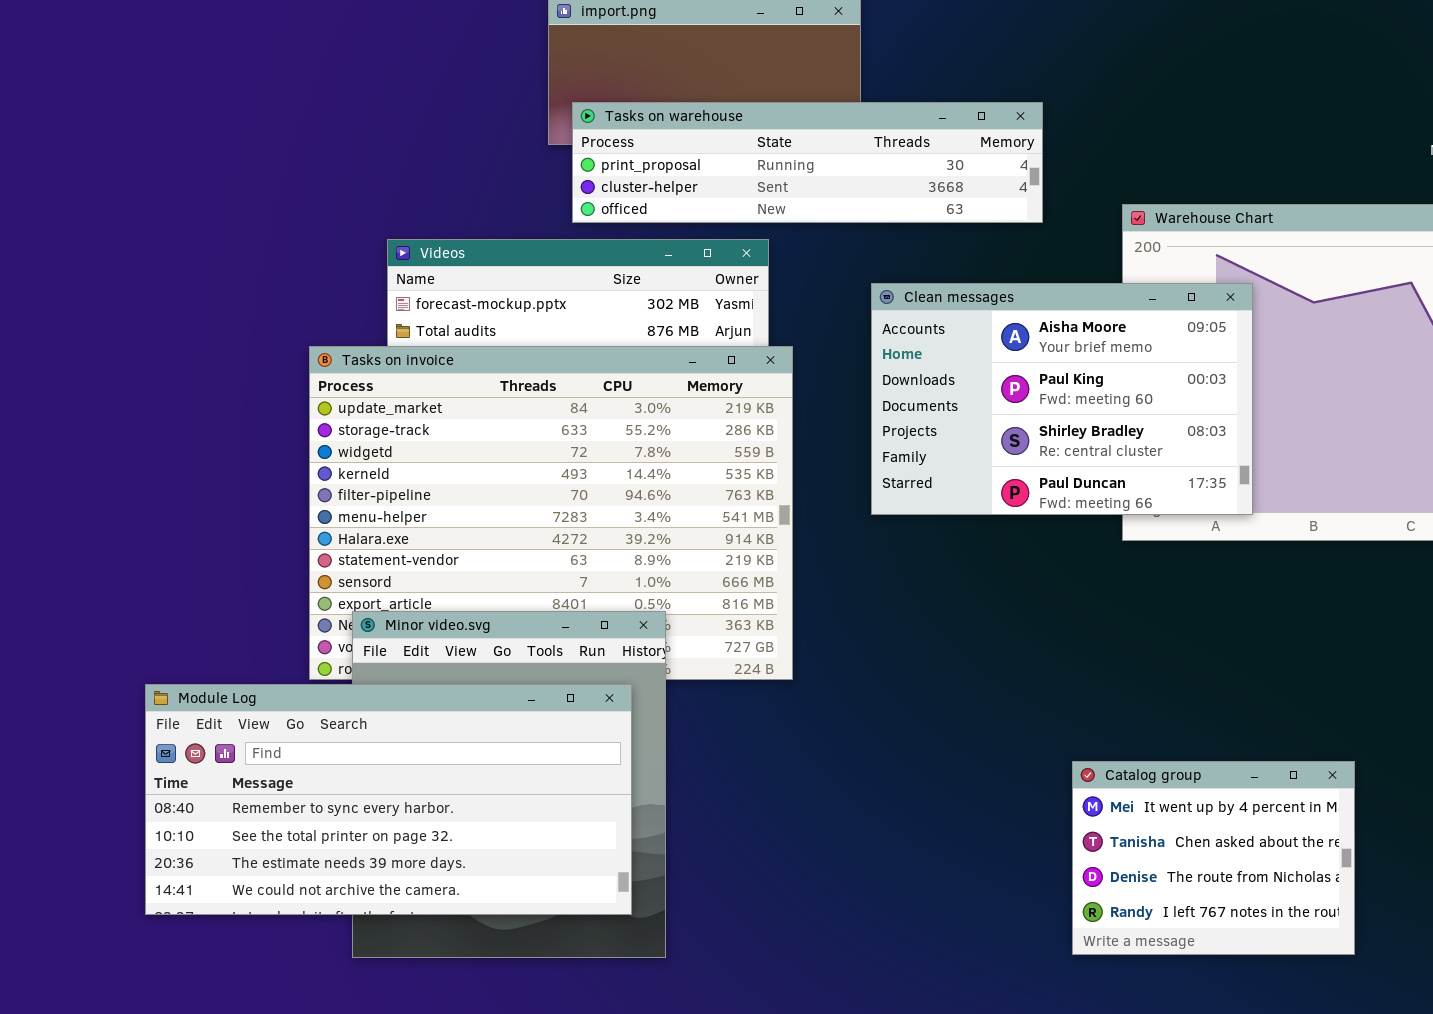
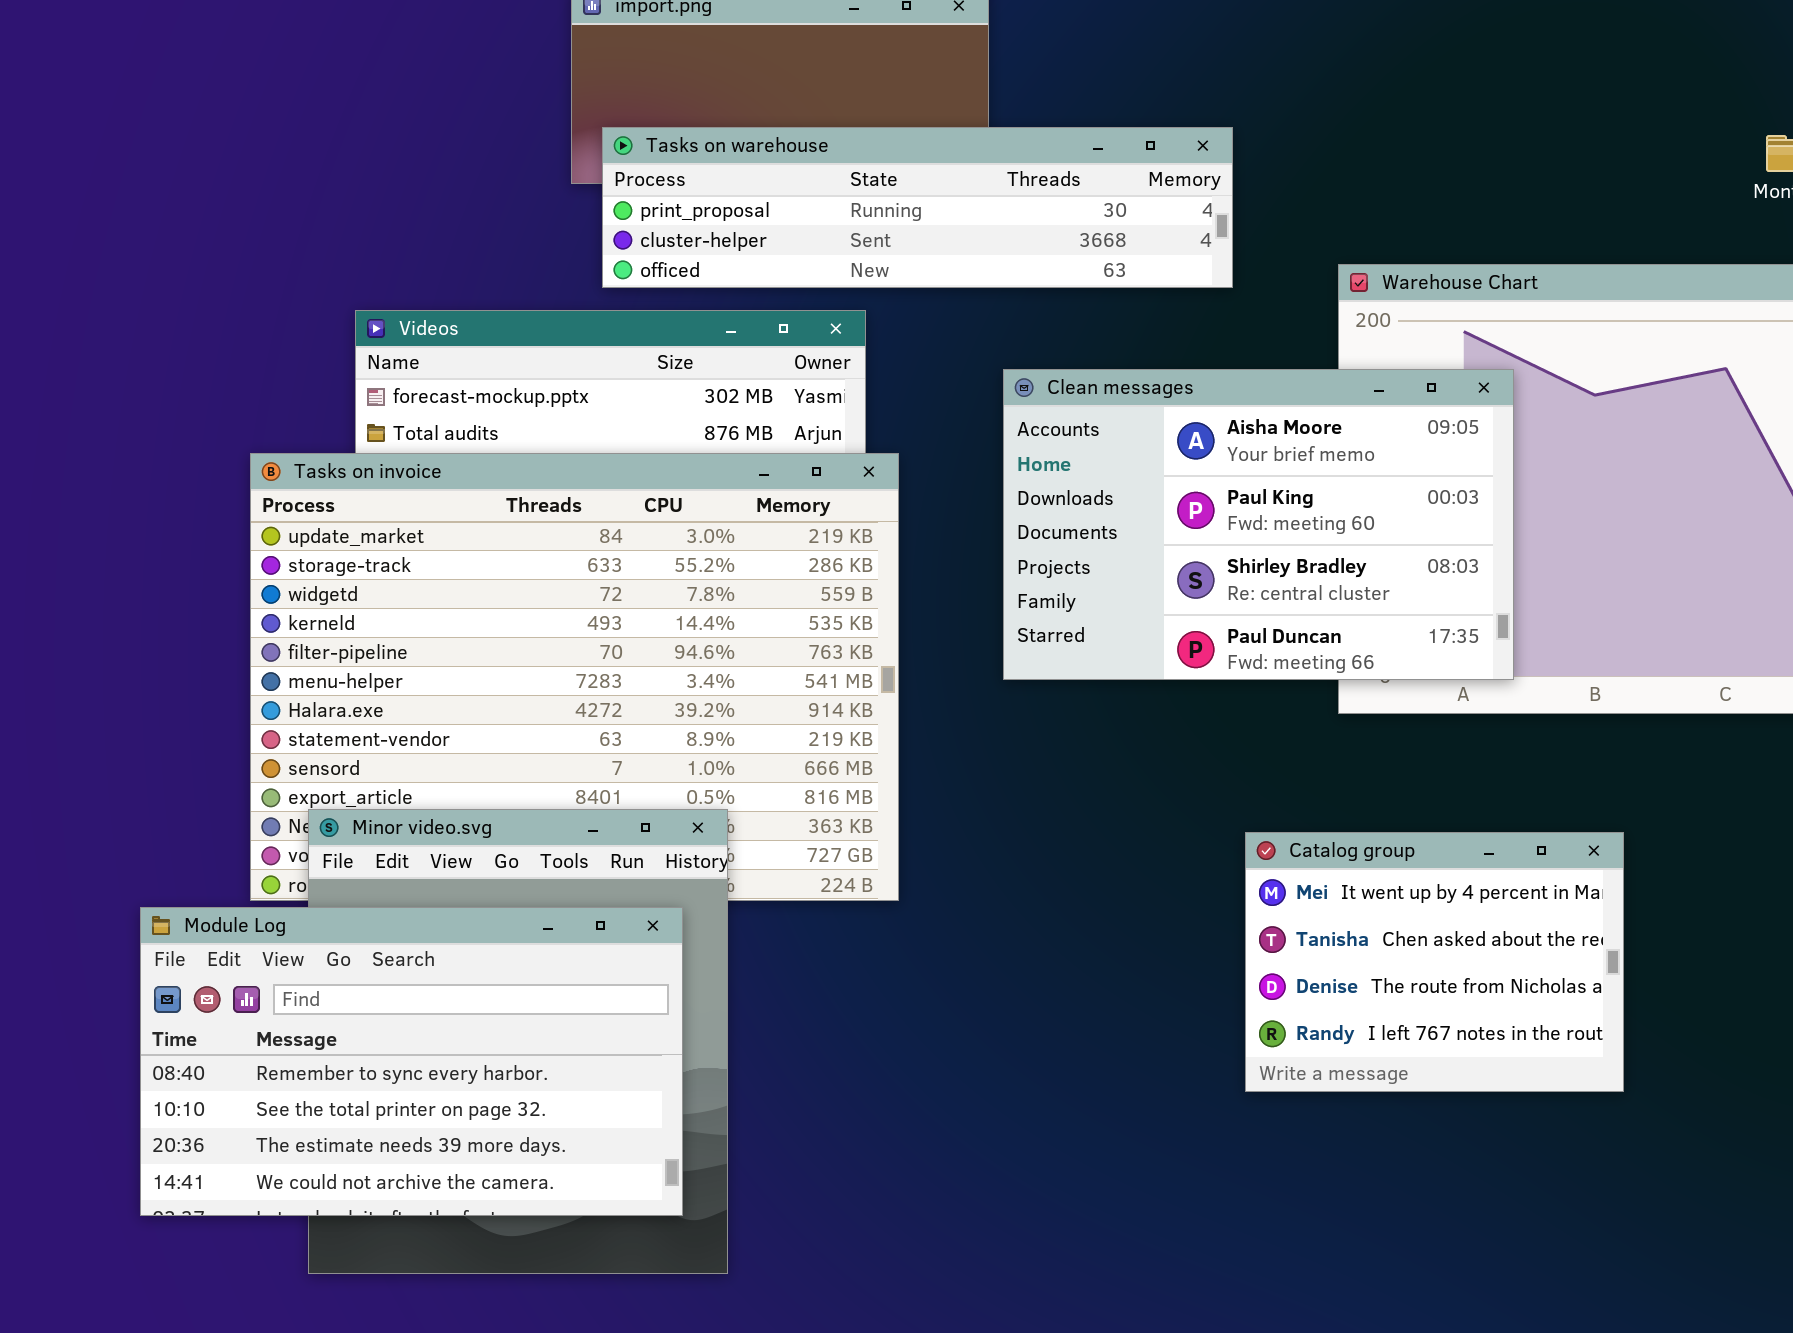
Module Log: [145,684,632,915] -> [140,907,683,1216], resized
Catalog group: [1072,761,1355,955] -> [1245,832,1624,1092], moved

